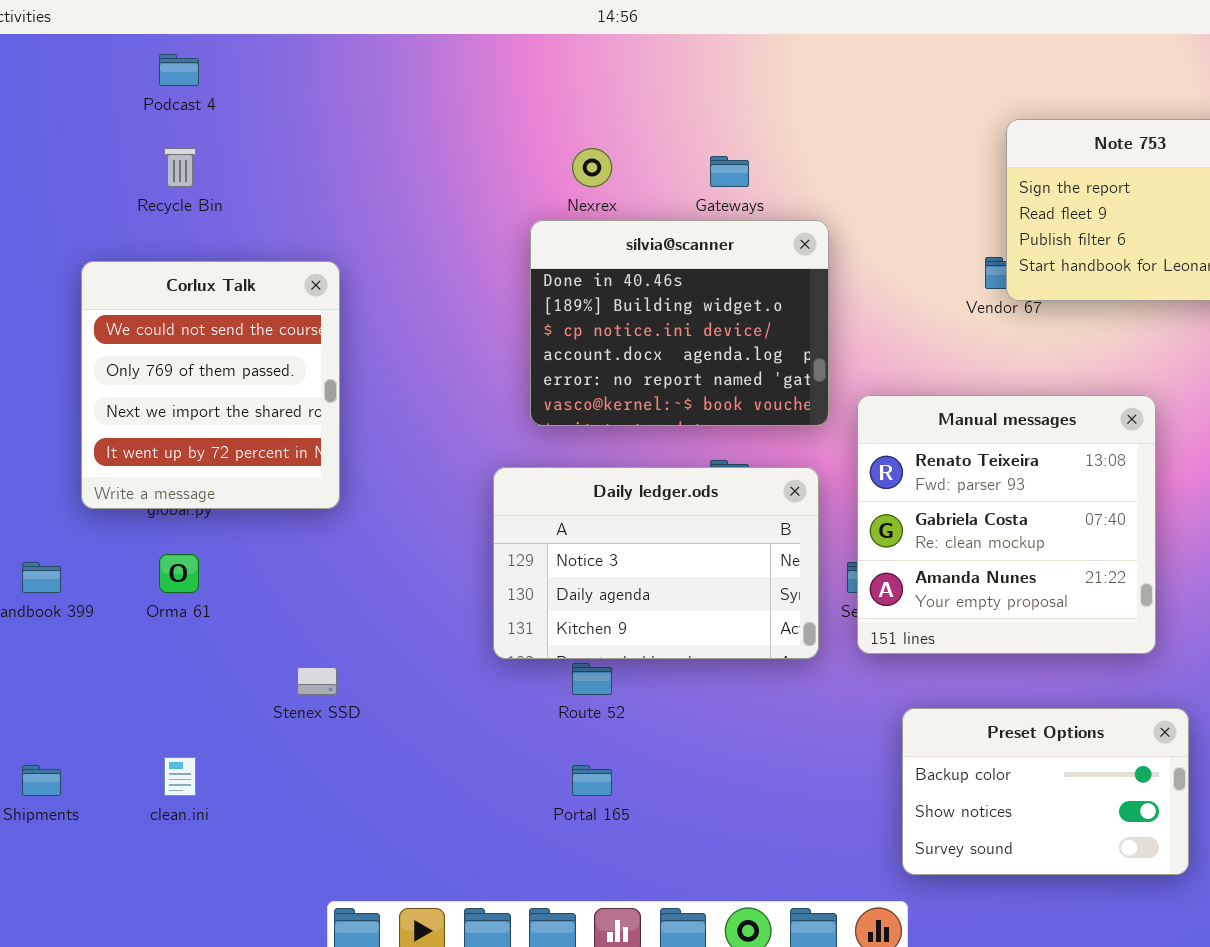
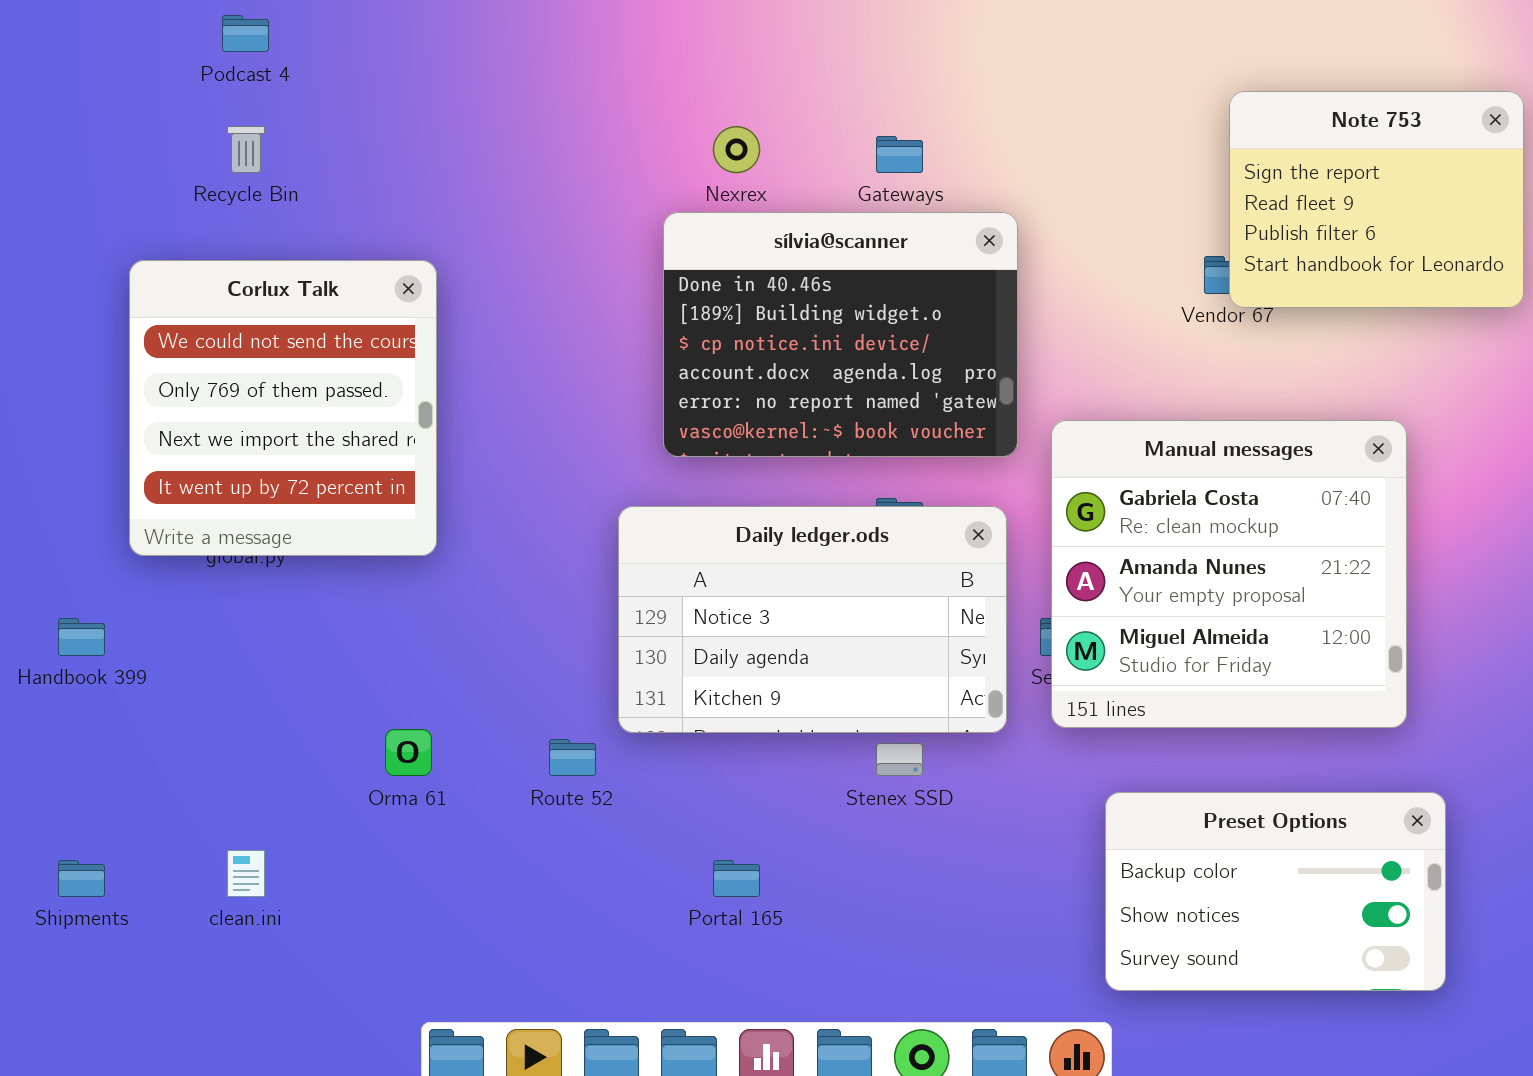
Manual messages: [857,395,1156,654] -> [1051,420,1407,728], scrolled down 1 row
Orma 61: [159,554,199,593] -> [385,729,432,776], moved
Route 52: [572,663,612,695] -> [549,739,596,776], moved
Stenex SSD: [297,667,337,695] -> [876,743,923,776], moved

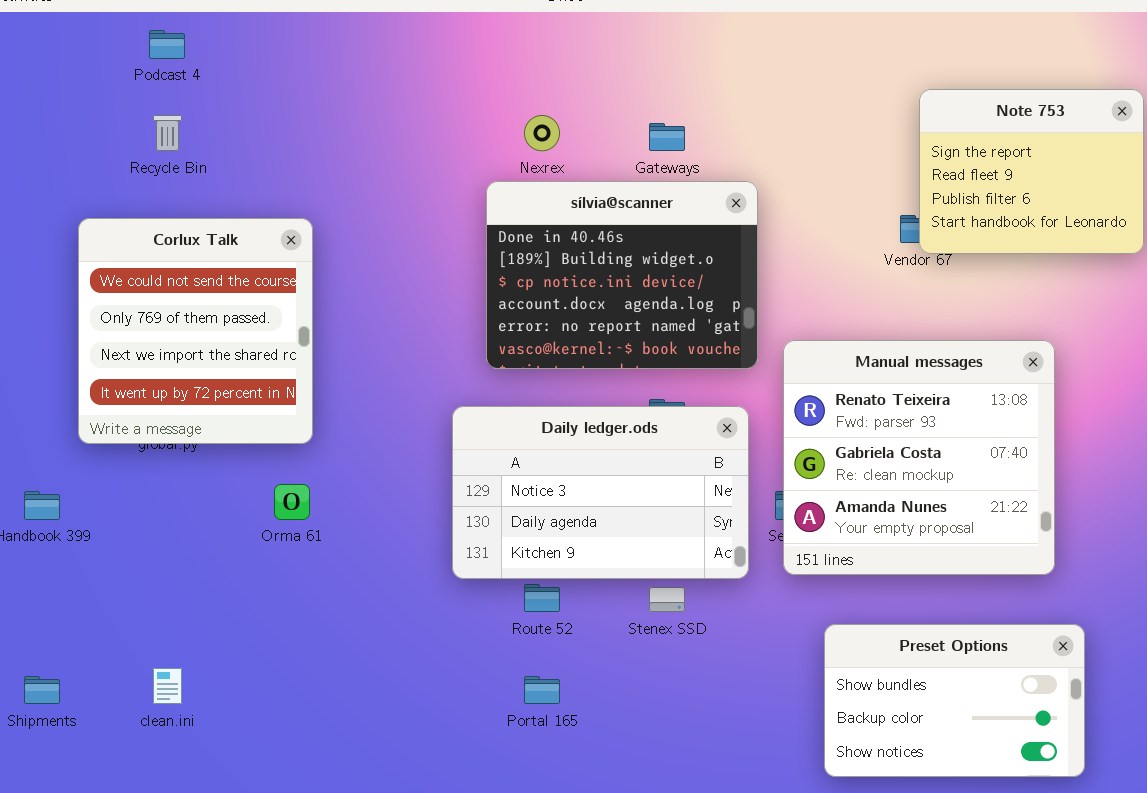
Manual messages: [1051,420,1407,728] -> [783,340,1055,575], scrolled up 1 row
Orma 61: [385,729,432,776] -> [274,484,310,520], moved
Route 52: [549,739,596,776] -> [524,584,560,612], moved
Preset Options: [1105,792,1446,991] -> [824,624,1085,777], scrolled up 1 row

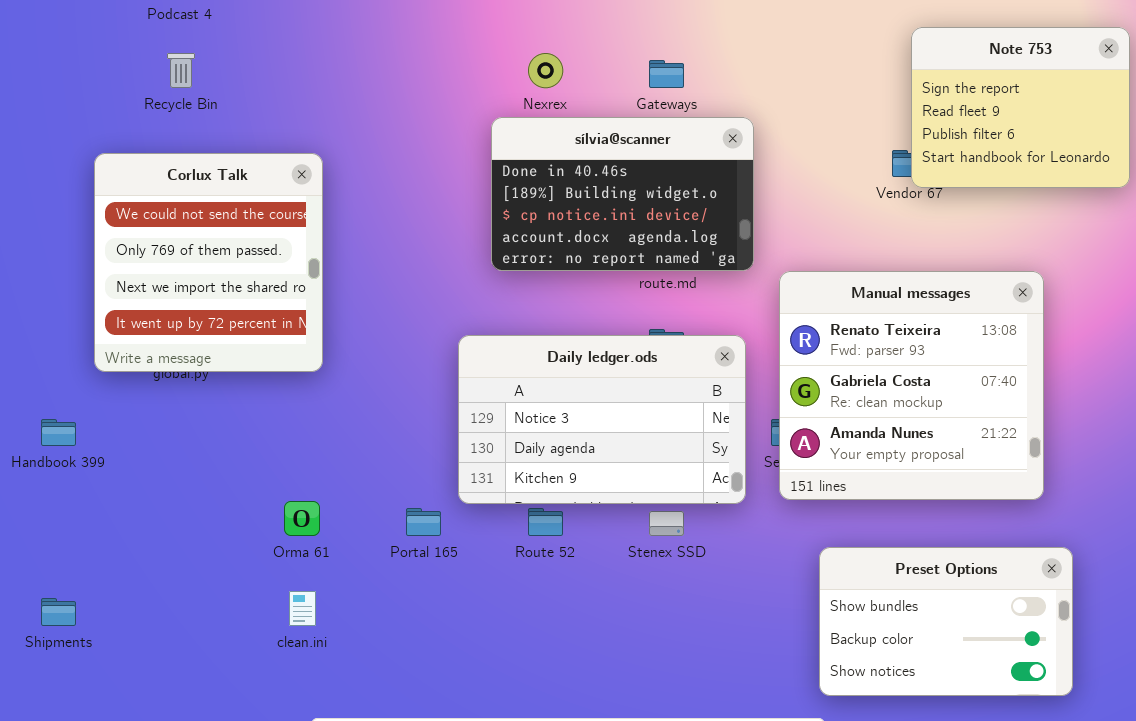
sílvia@scanner: [486,181,758,369] -> [491,117,754,271], resized
Orma 61: [274,484,310,520] -> [284,501,320,536], moved
clean.ini: [153,668,182,704] -> [289,591,316,626], moved
Portal 165: [524,676,560,704] -> [406,508,441,536], moved

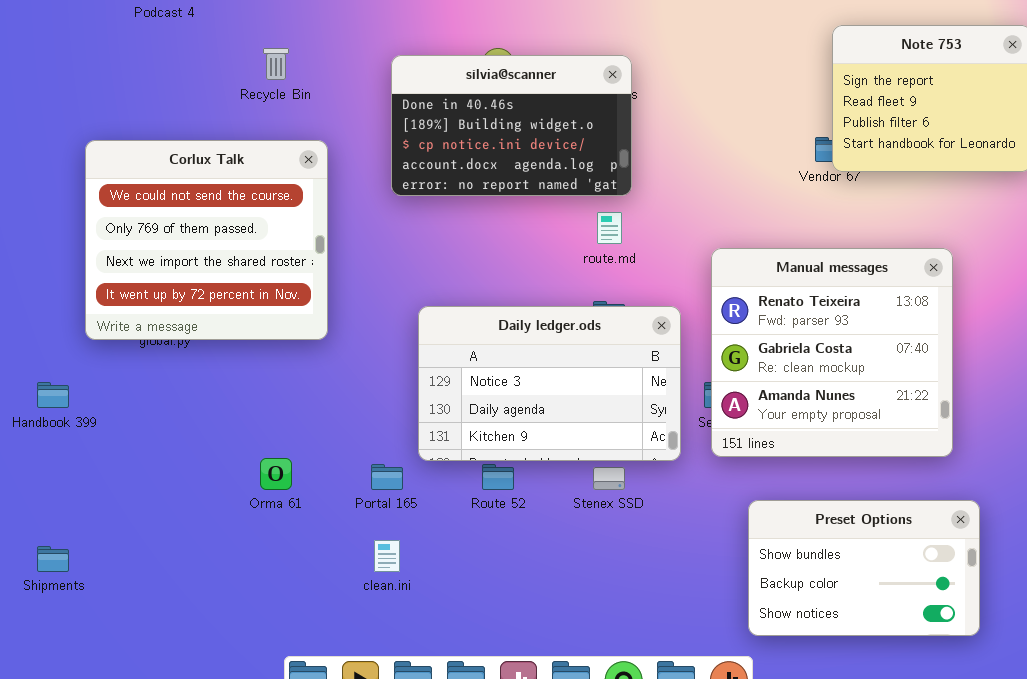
Recycle Bin: [167,53,195,88] -> [263,48,289,80], moved
sílvia@scanner: [491,117,754,271] -> [391,55,632,196], moved
Corlux Talk: [94,153,323,372] -> [85,140,328,340], resized
clean.ini: [289,591,316,626] -> [374,540,400,572], moved

